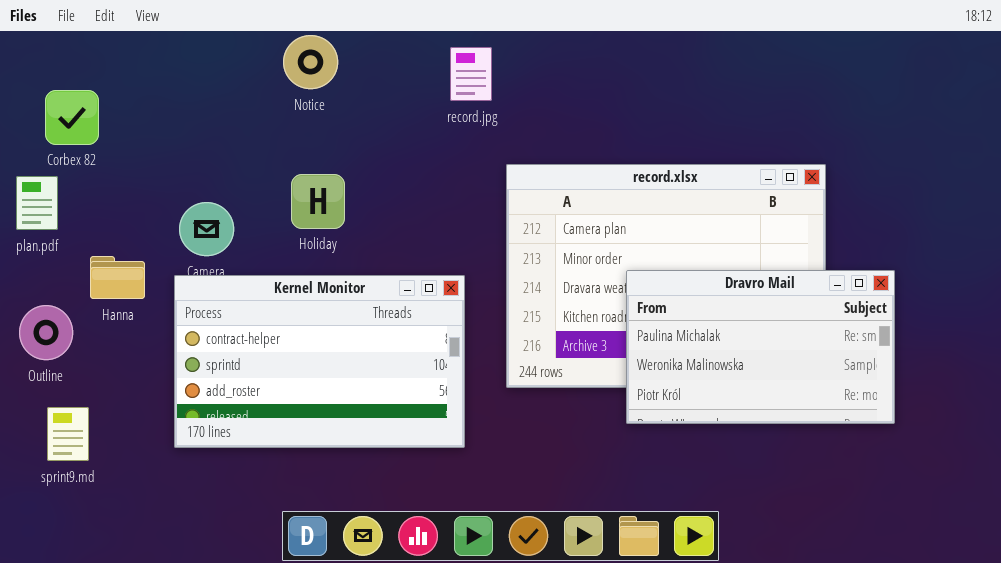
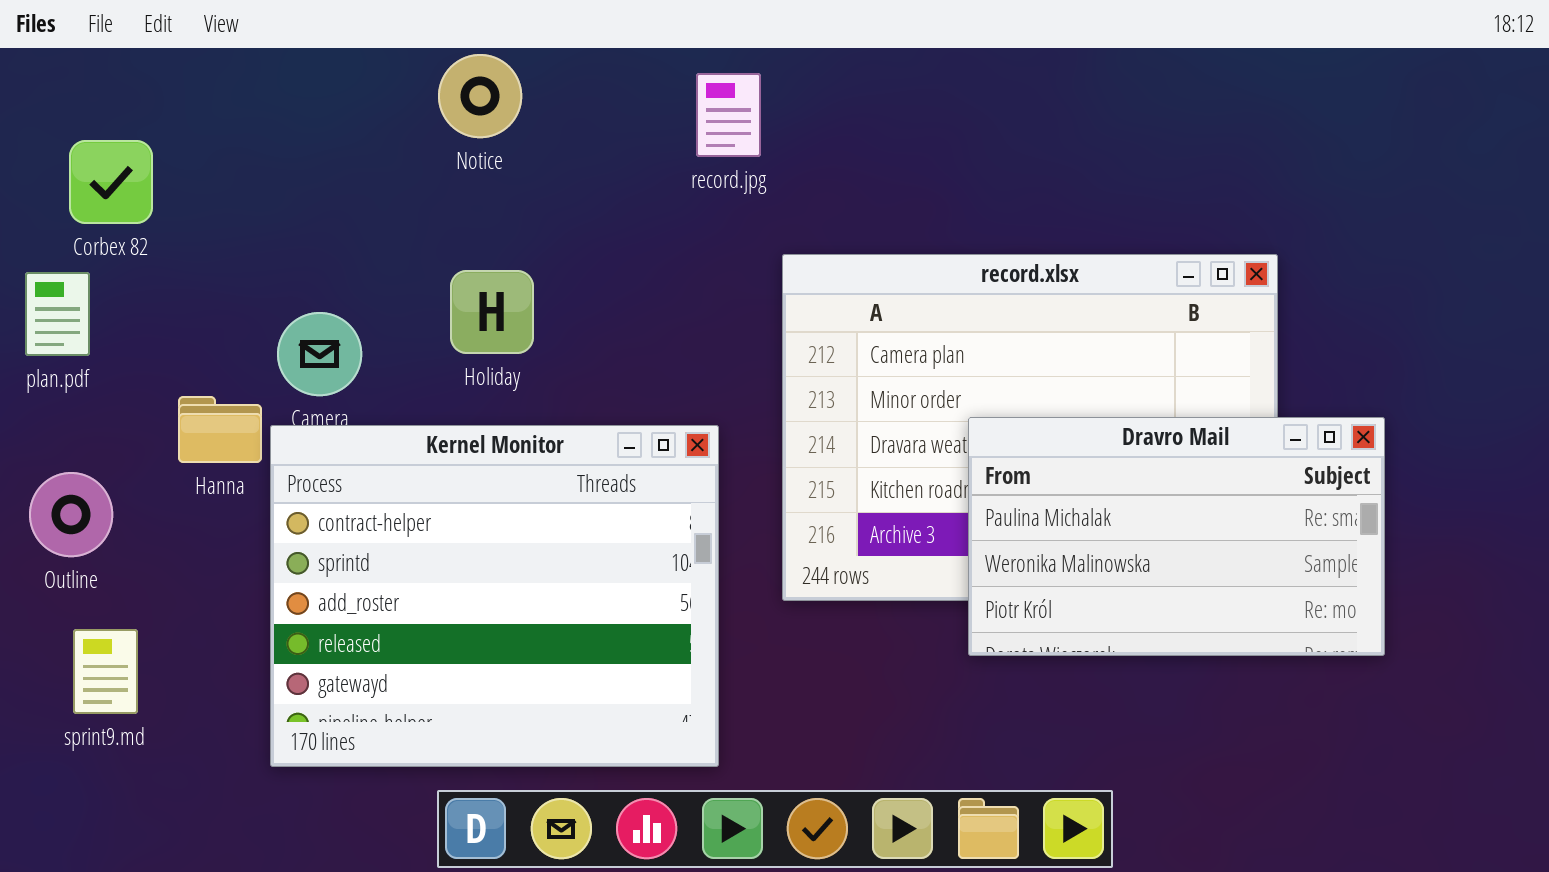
Hanna: [90,256,145,299] -> [178,396,262,463], moved
Kernel Monitor: [174,275,465,448] -> [270,425,719,767], resized

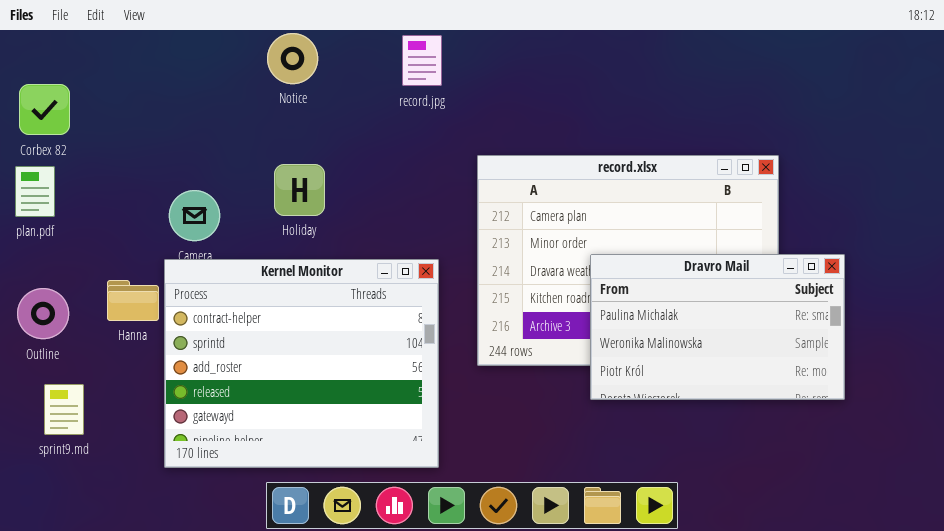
record.jpg: [696,73,761,157] -> [402,35,442,86], moved
Corbex 82: [69,140,153,224] -> [19,84,70,135], moved
Hanna: [178,396,262,463] -> [107,280,159,321], moved

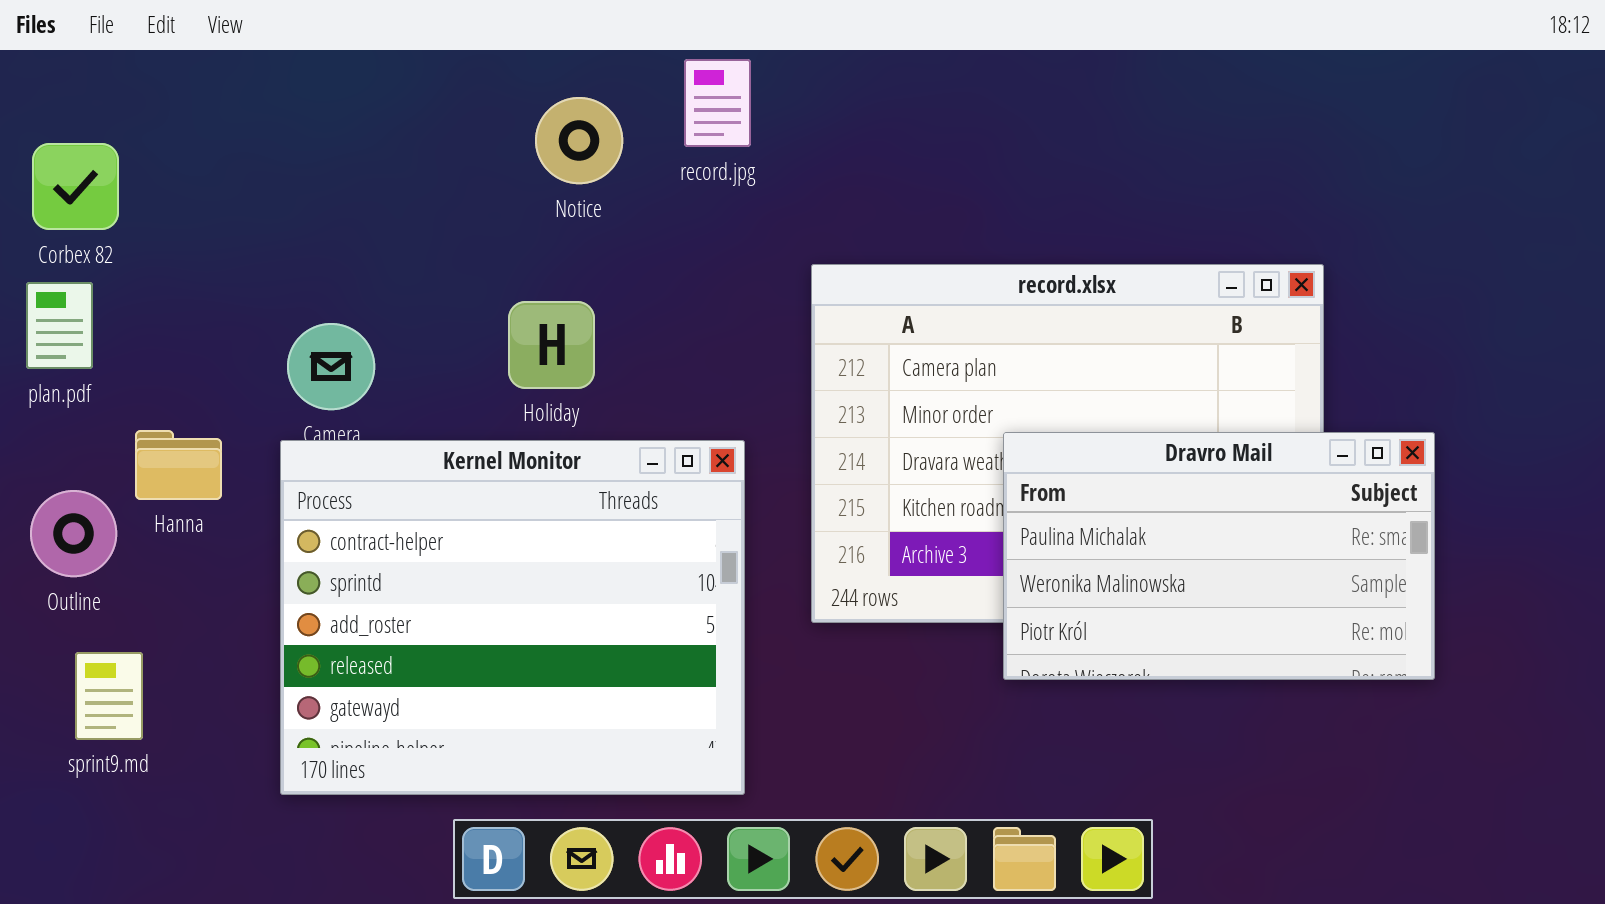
Notice: [267,33,318,84] -> [535,97,623,184], moved
Holiday: [274,164,325,216] -> [508,301,595,389], moved
Hanna: [107,280,159,321] -> [135,430,222,500], moved

